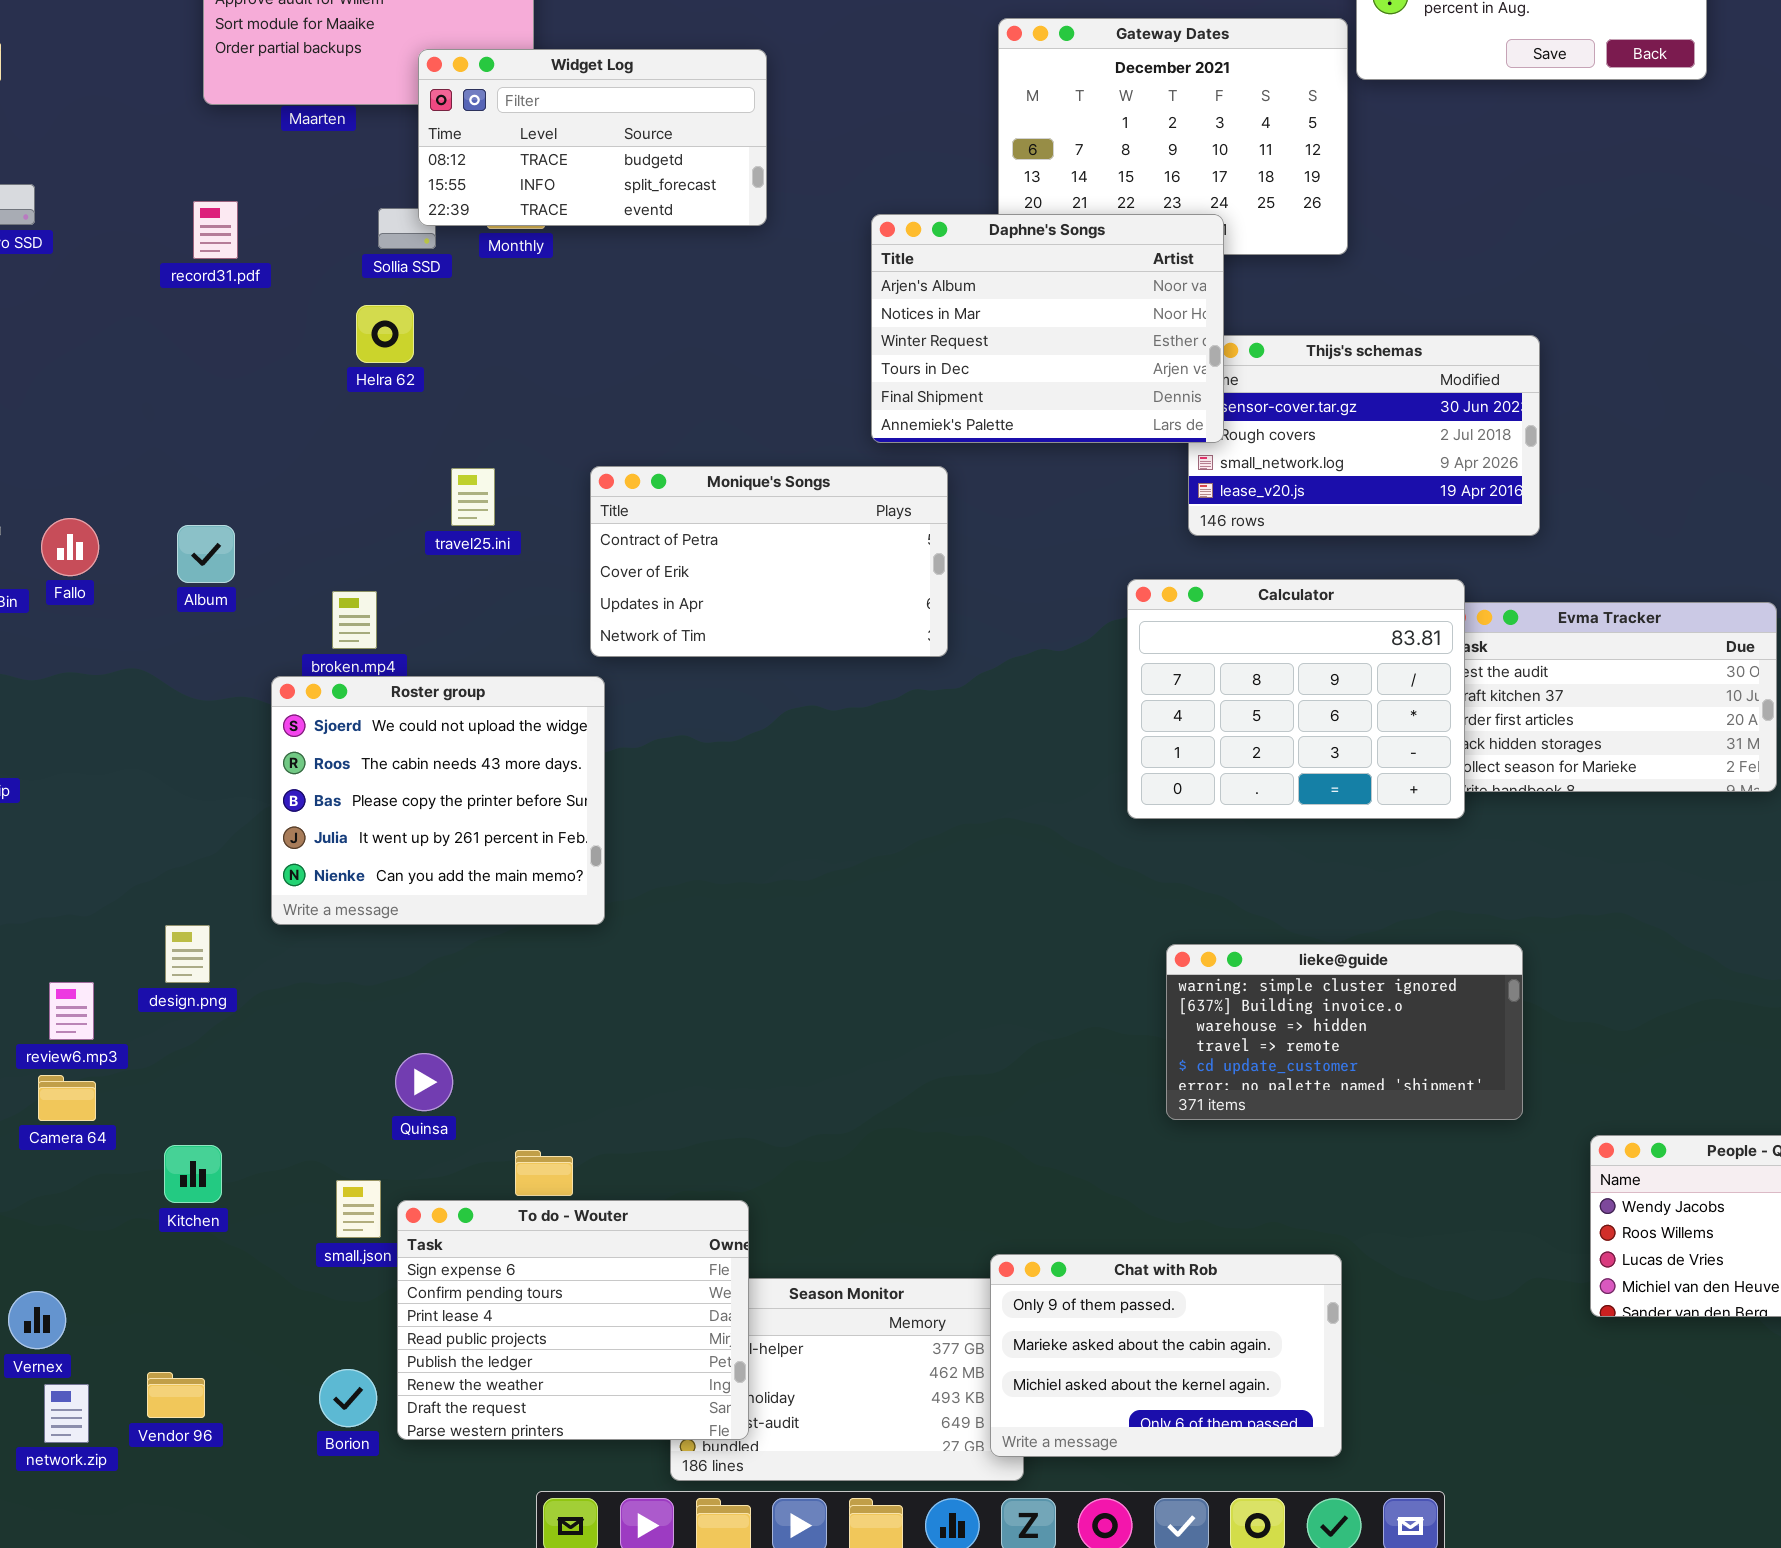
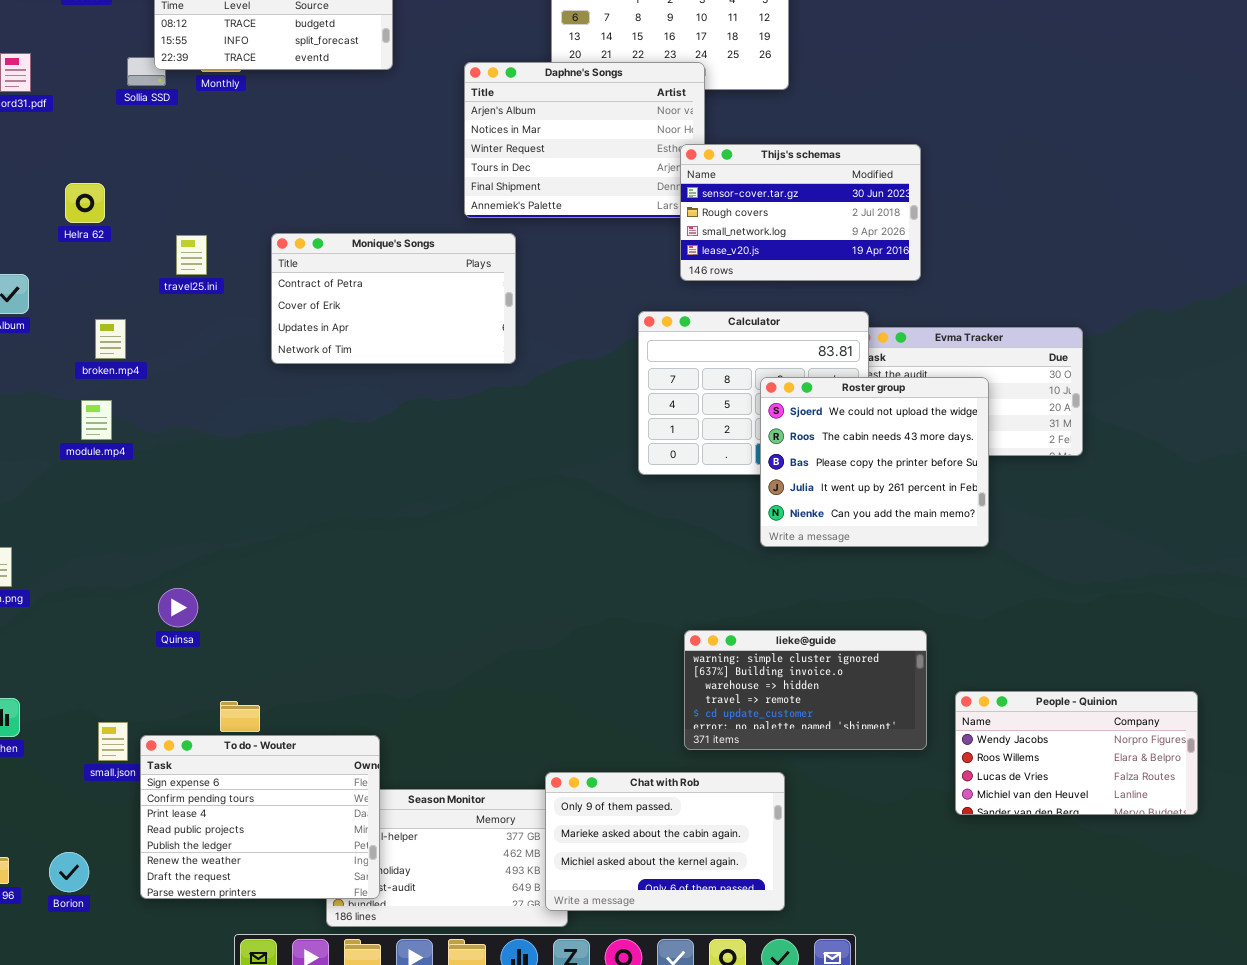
Helra 62: [356,305,414,363] -> [65,183,105,223], moved
Thijs's schemas: [1188,335,1540,536] -> [680,144,921,281], raised
Roster group: [271,676,605,925] -> [760,377,989,547], moved
lieke@guide: [1166,944,1523,1120] -> [684,630,927,750], moved
Quinsa: [395,1053,453,1111] -> [158,588,198,627], moved
Borion: [319,1369,377,1427] -> [49,852,89,892], moved

